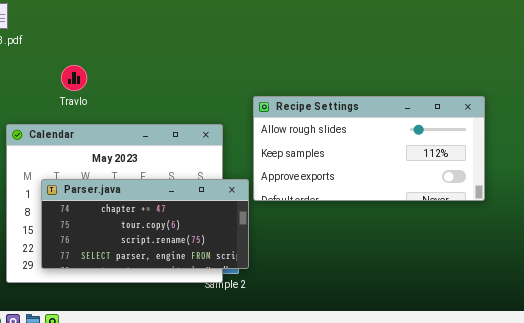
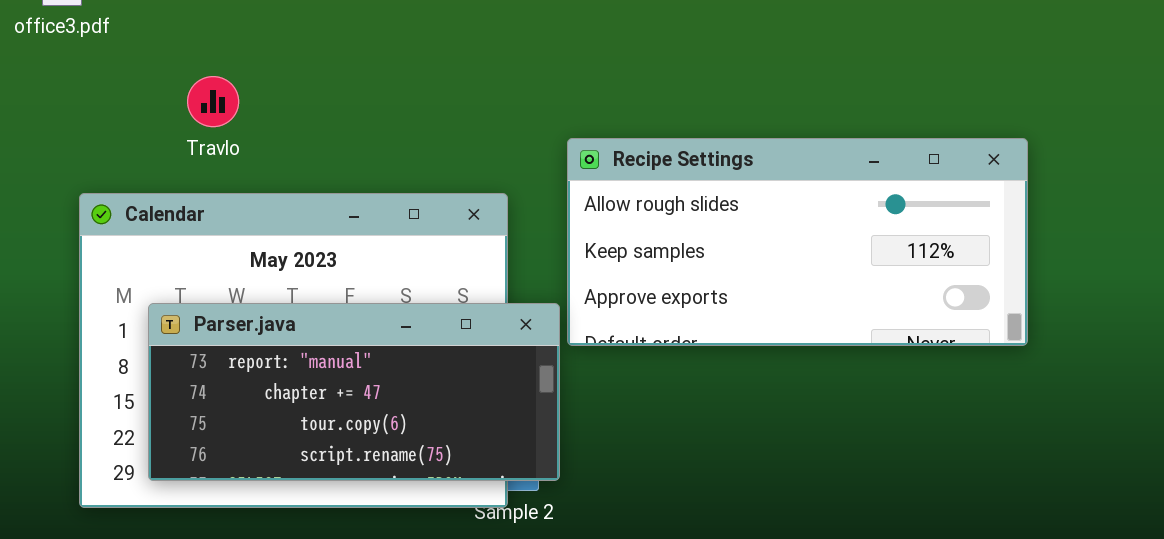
Parser.java: [41,179,249,269] -> [148,303,560,481], scrolled up 1 row

